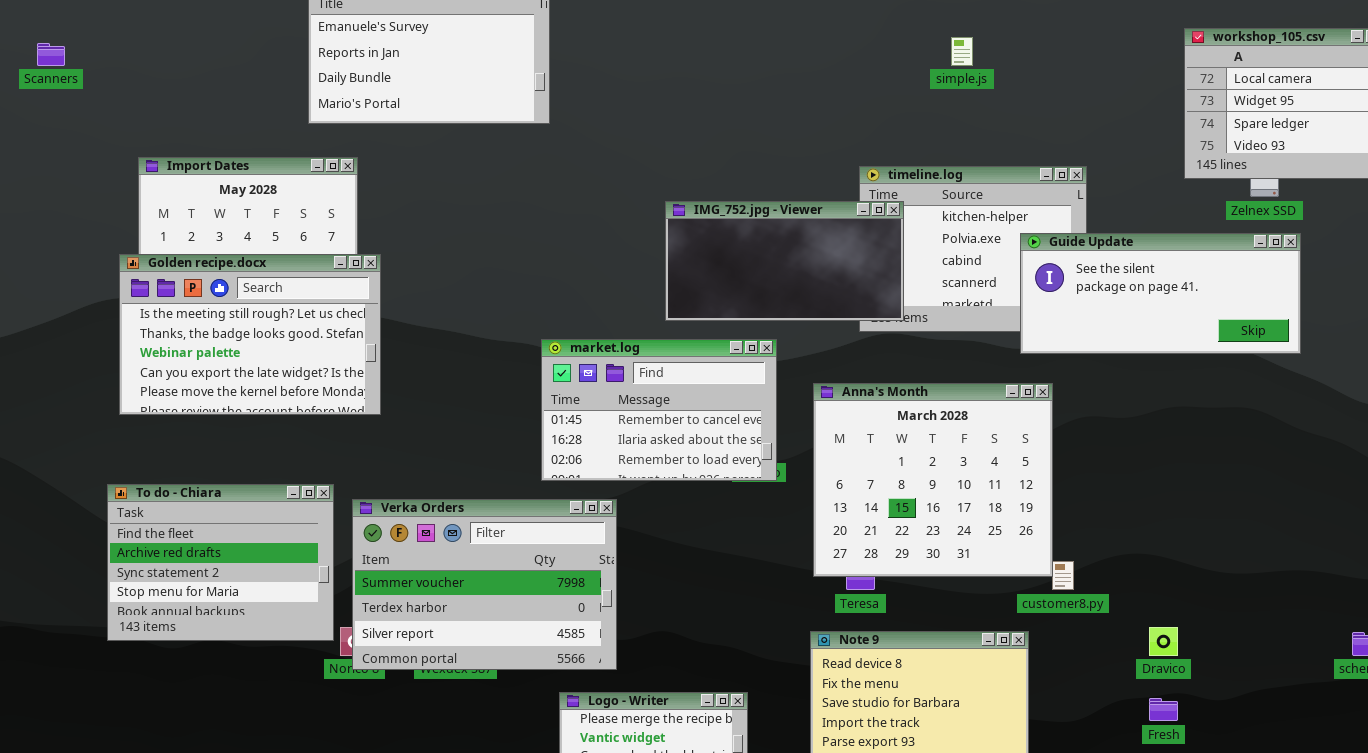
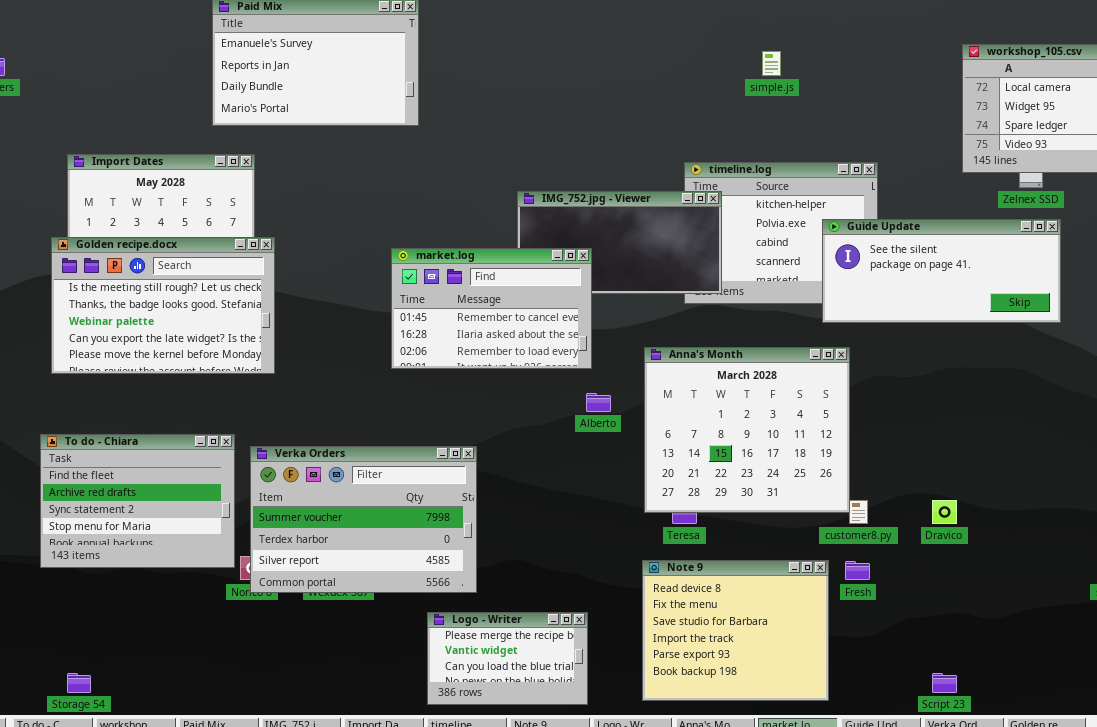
market.log: [541,339,777,481] -> [391,248,592,369], moved
Dravico: [1149,627,1178,656] -> [932,500,957,524], moved
Fresh: [1149,698,1178,721] -> [845,561,870,580], moved

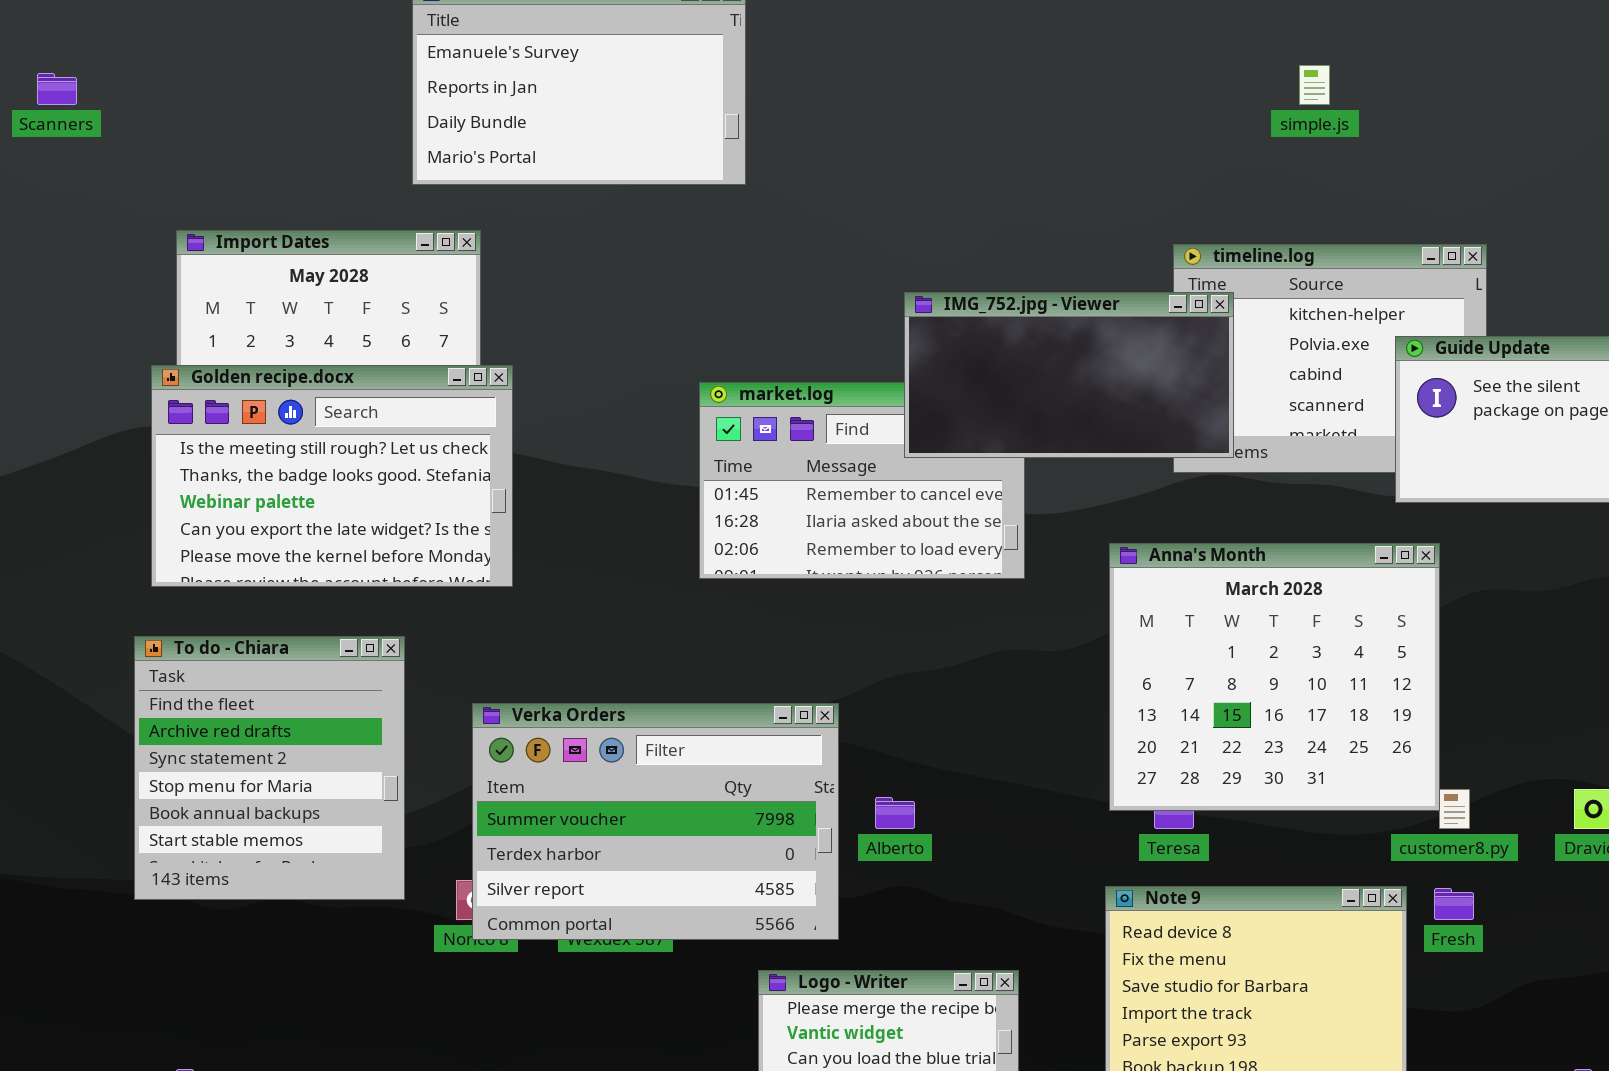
IMG_752.jpg - Viewer: [517,191,722,294] -> [904,292,1234,458], raised
Alberto: [586,393,611,412] -> [875,797,915,829], moved
To do - Chiara: [40,434,235,568] -> [134,636,405,900], resized

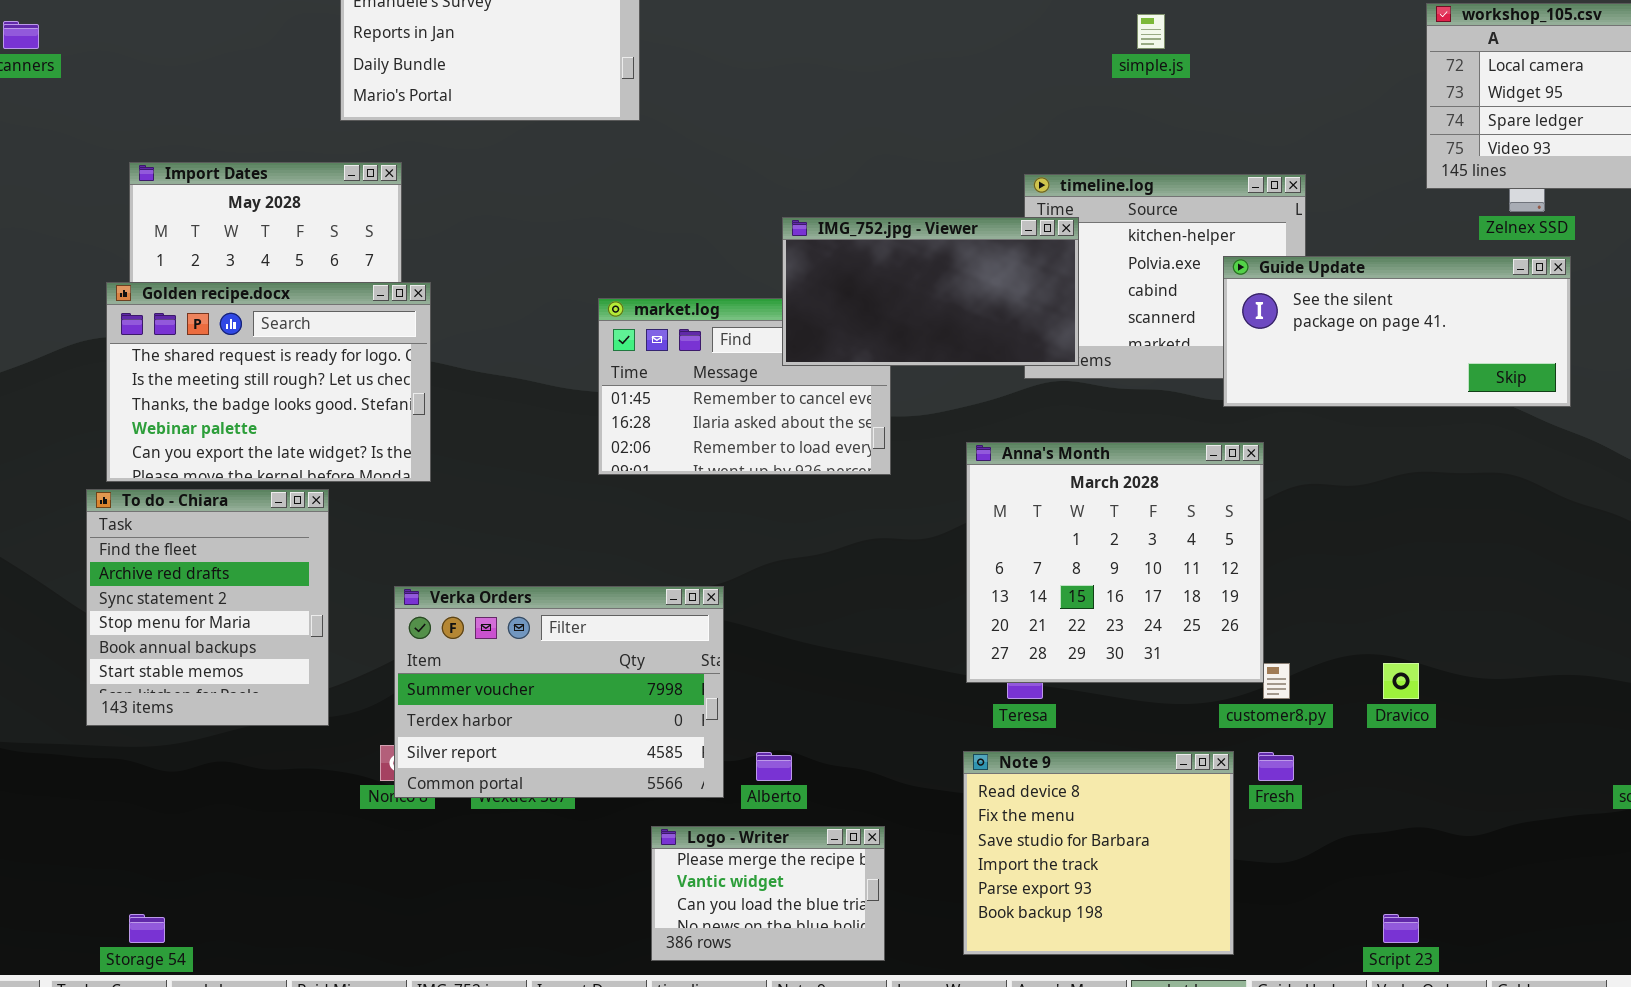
Golden recipe.docx: [151,365,513,587] -> [106,282,431,482], scrolled up 1 row
To do - Chiara: [134,636,405,900] -> [86,489,329,726], moved
Alberto: [875,797,915,829] -> [756,752,792,781], moved

